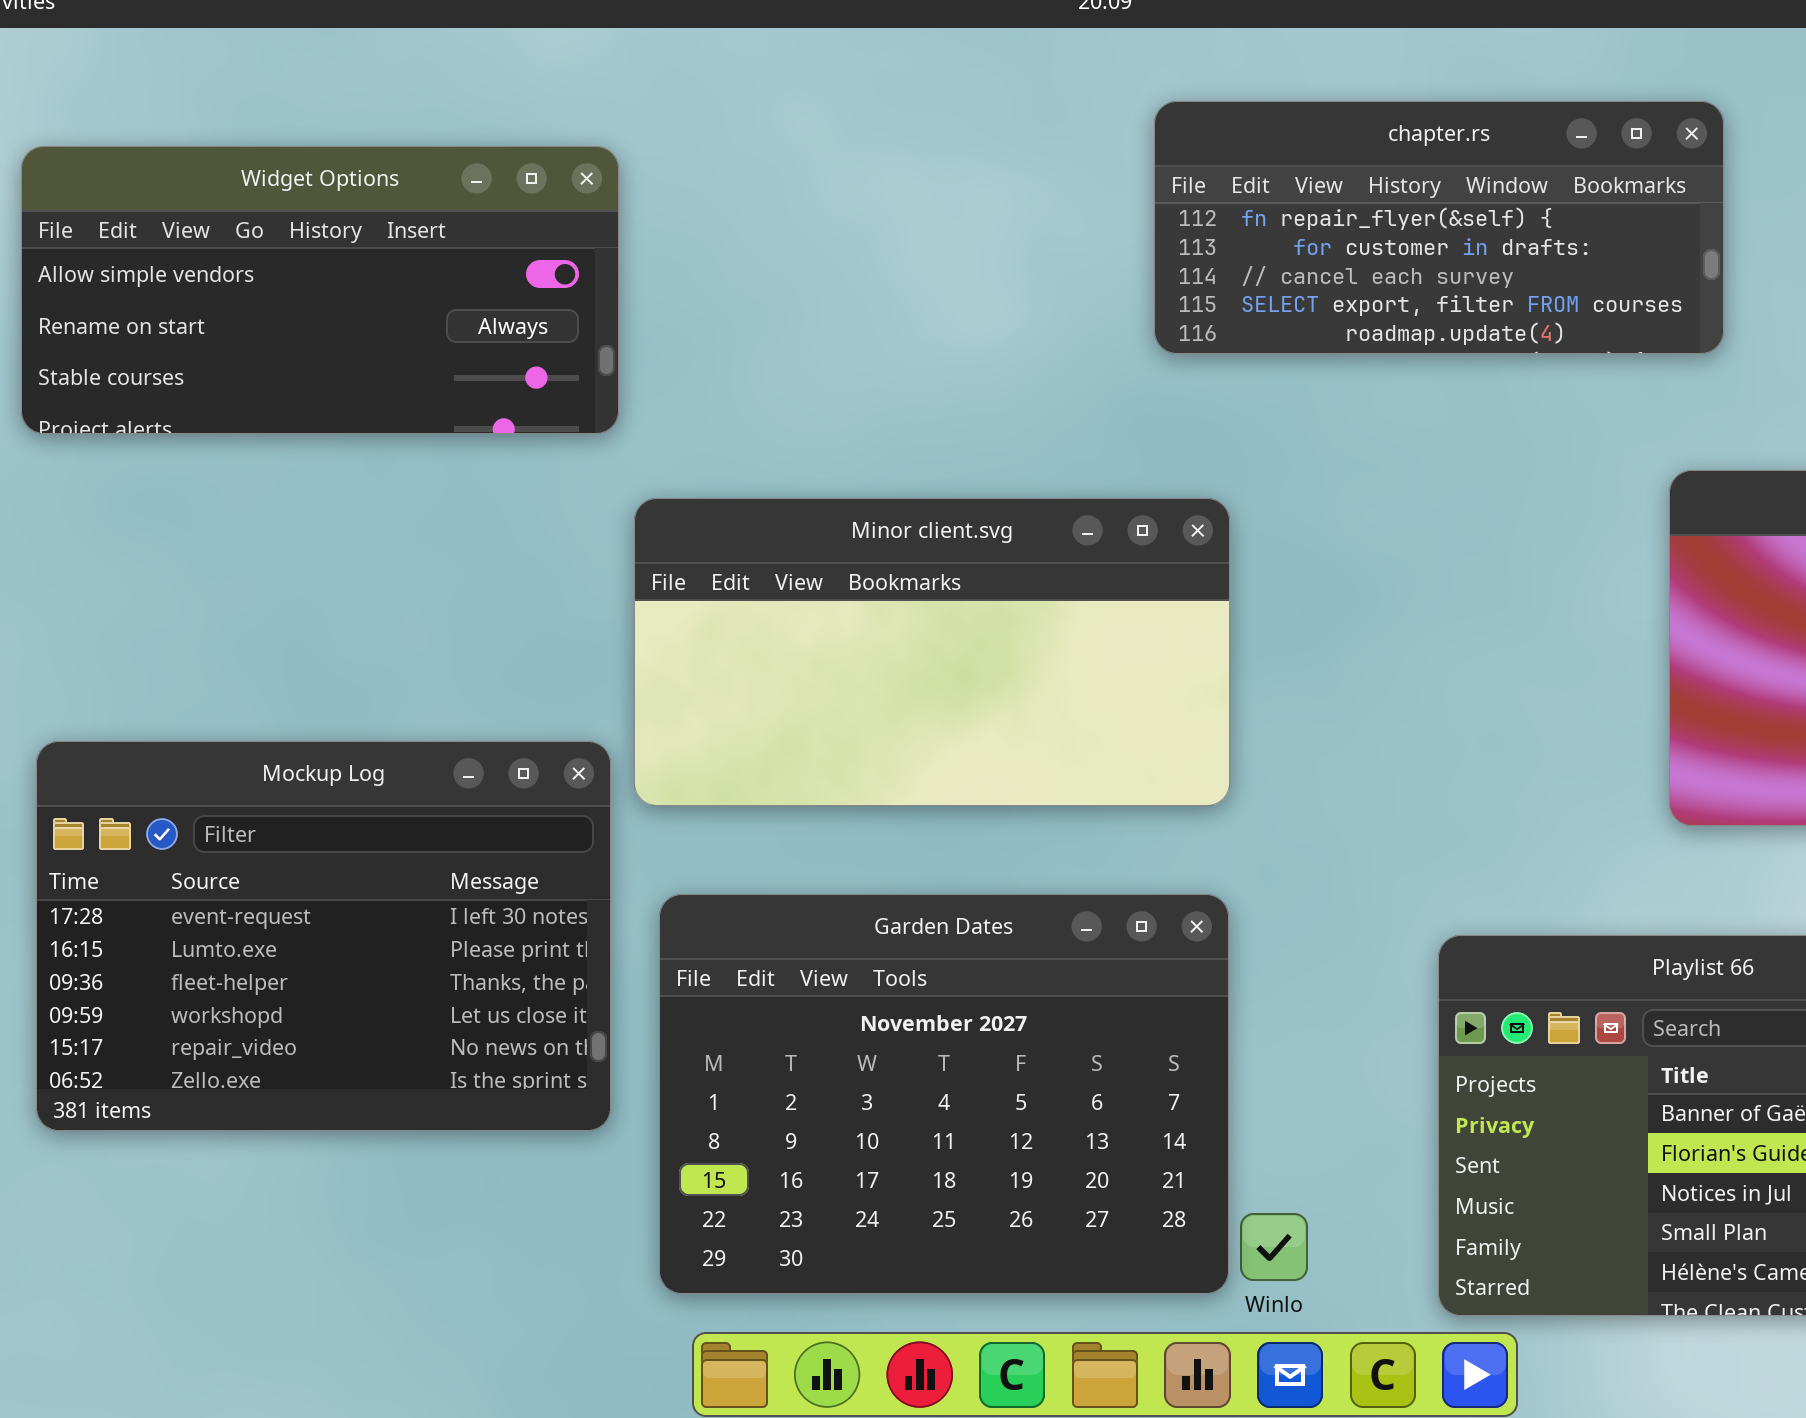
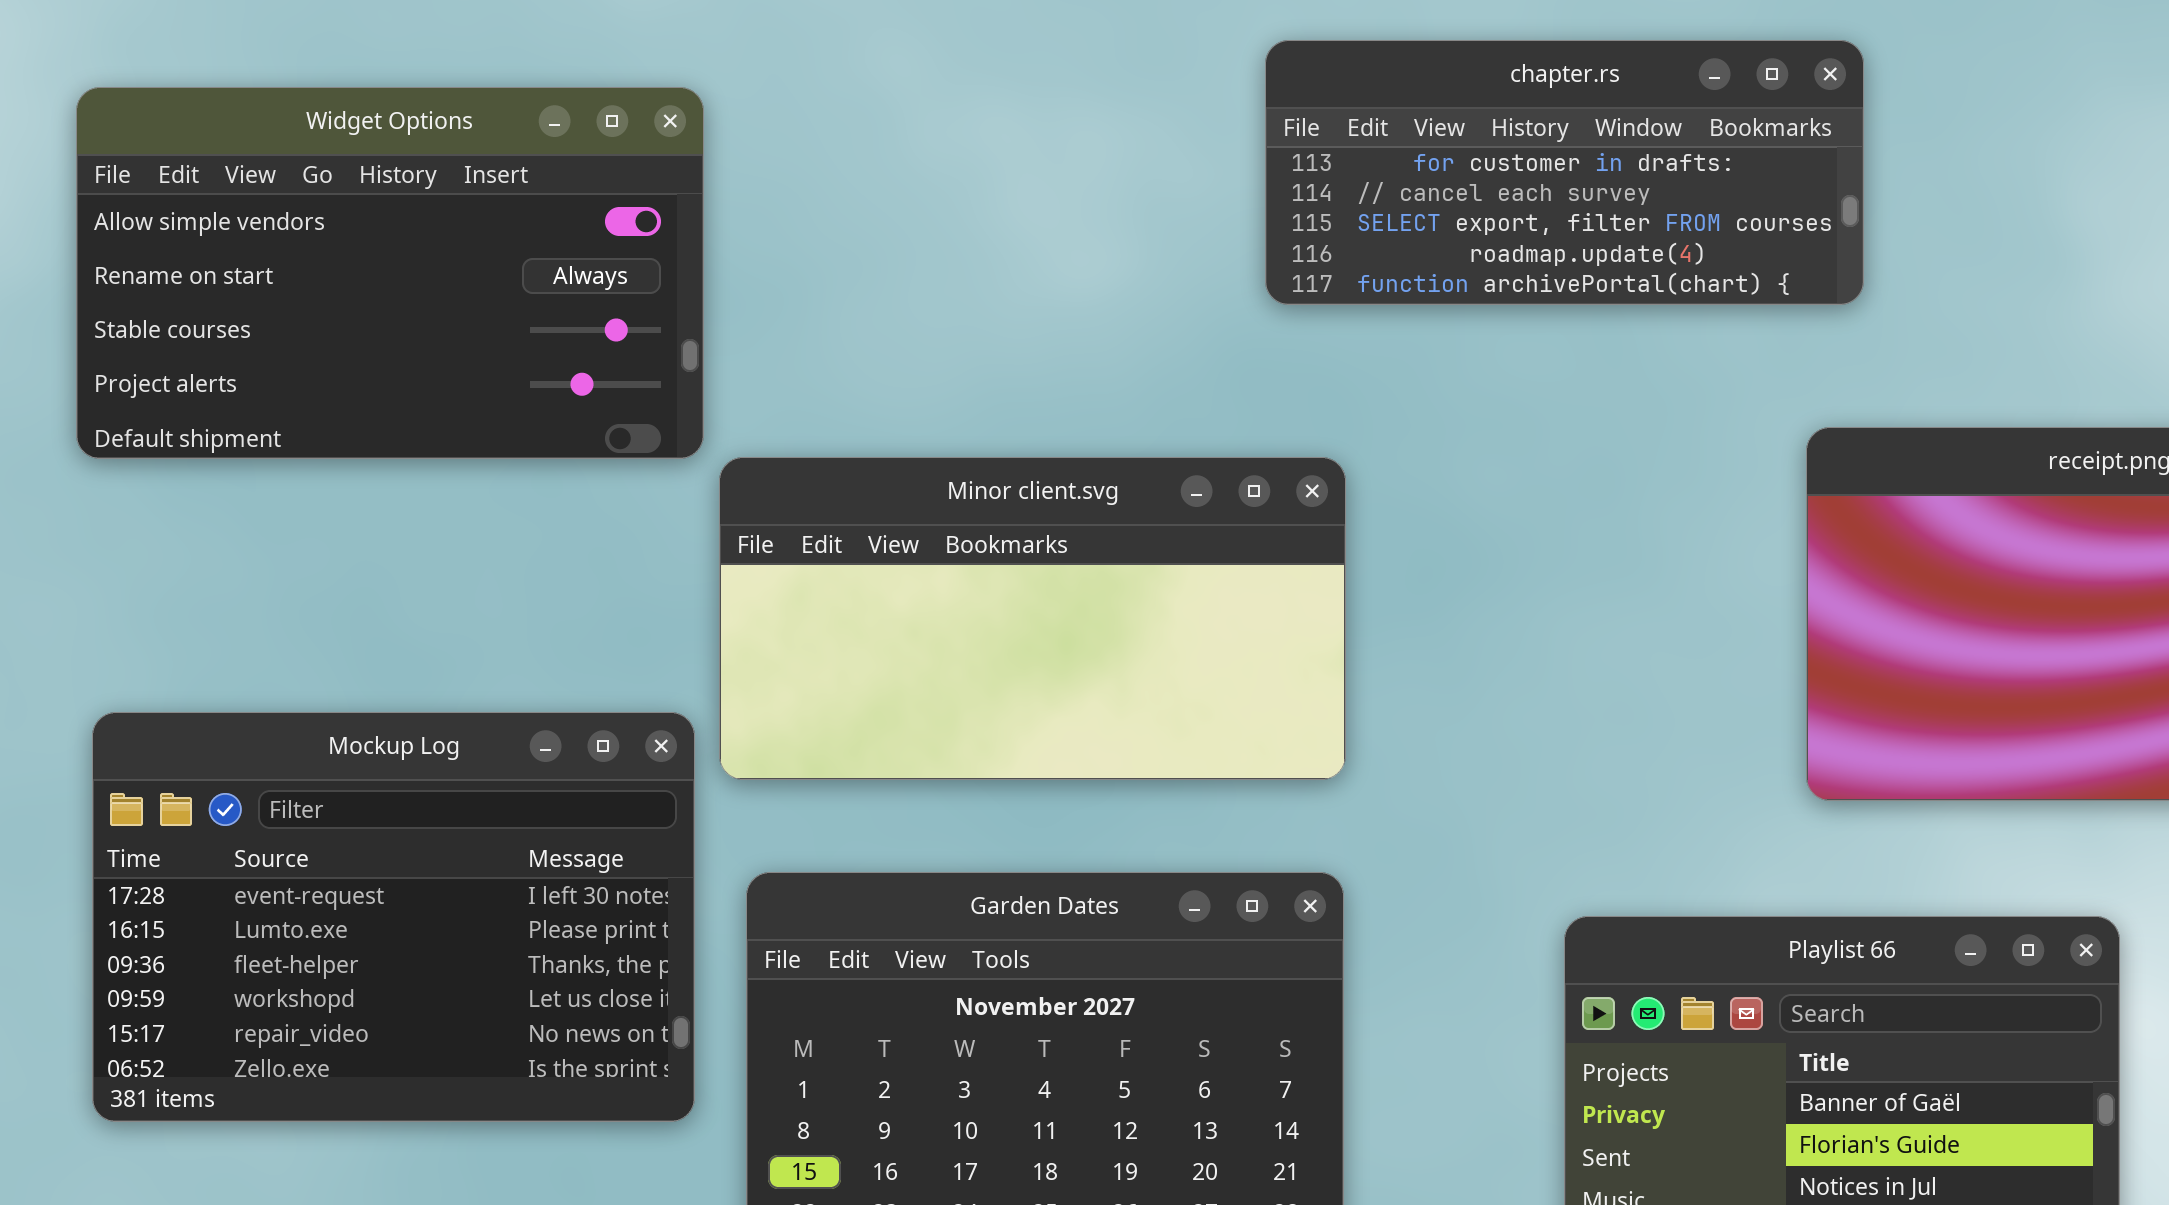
chapter.rs: [1154,101,1724,354] -> [1265,40,1864,305], scrolled down 1 row
Widget Options: [21,146,619,434] -> [76,87,704,459], resized

